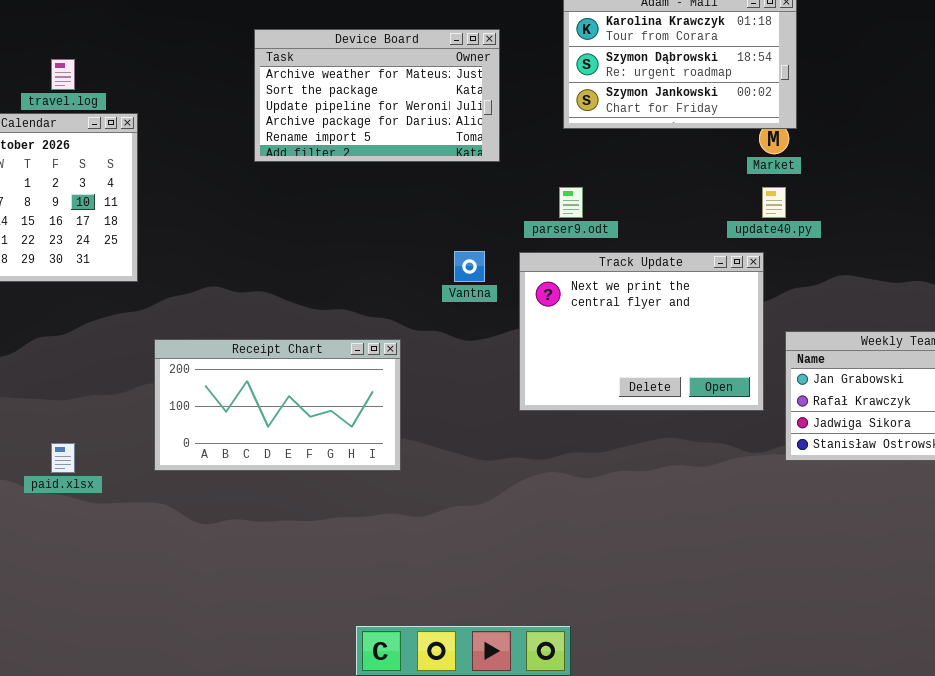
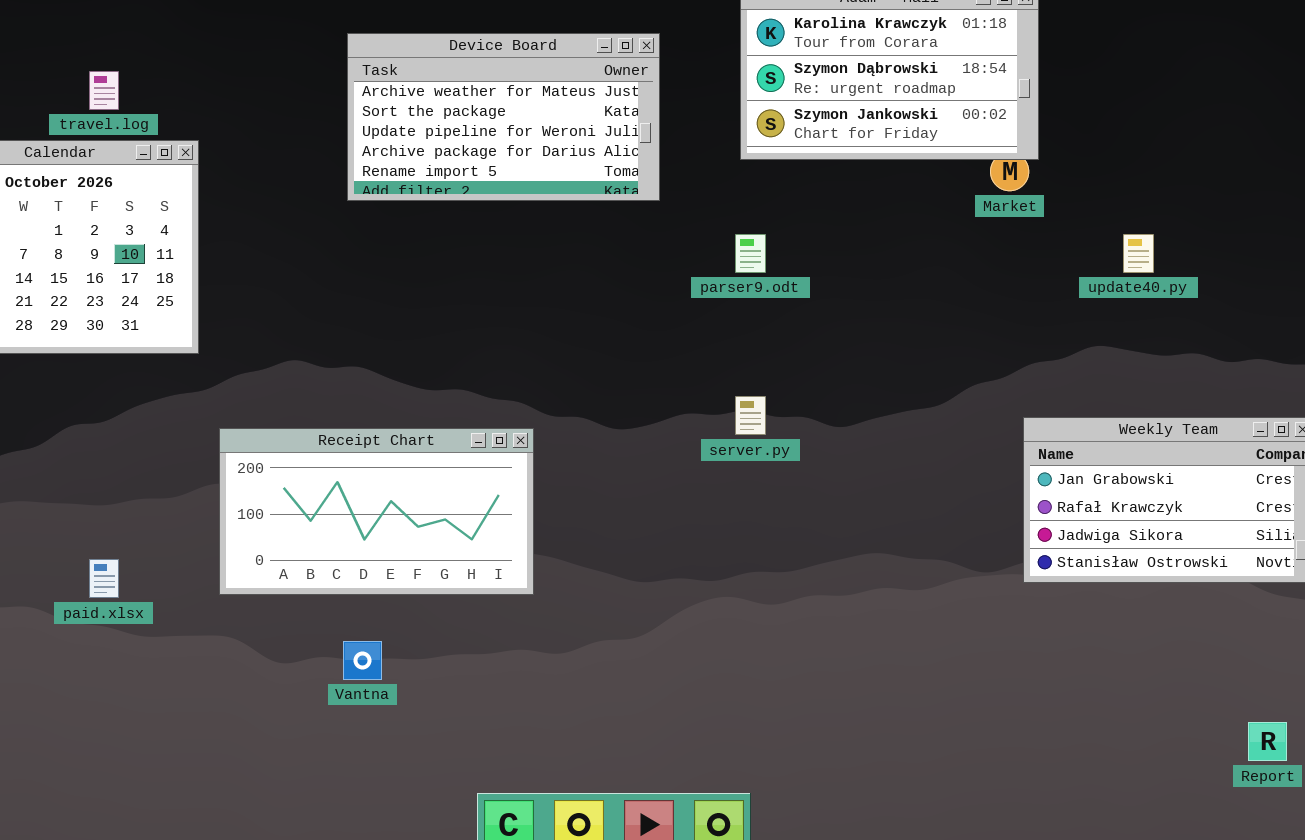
update40.py: [762,187,786,218] -> [1123,234,1154,273], moved
Vantna: [454,251,485,282] -> [343,641,382,680], moved
Track Update: [519,252,764,411] -> none, closed

